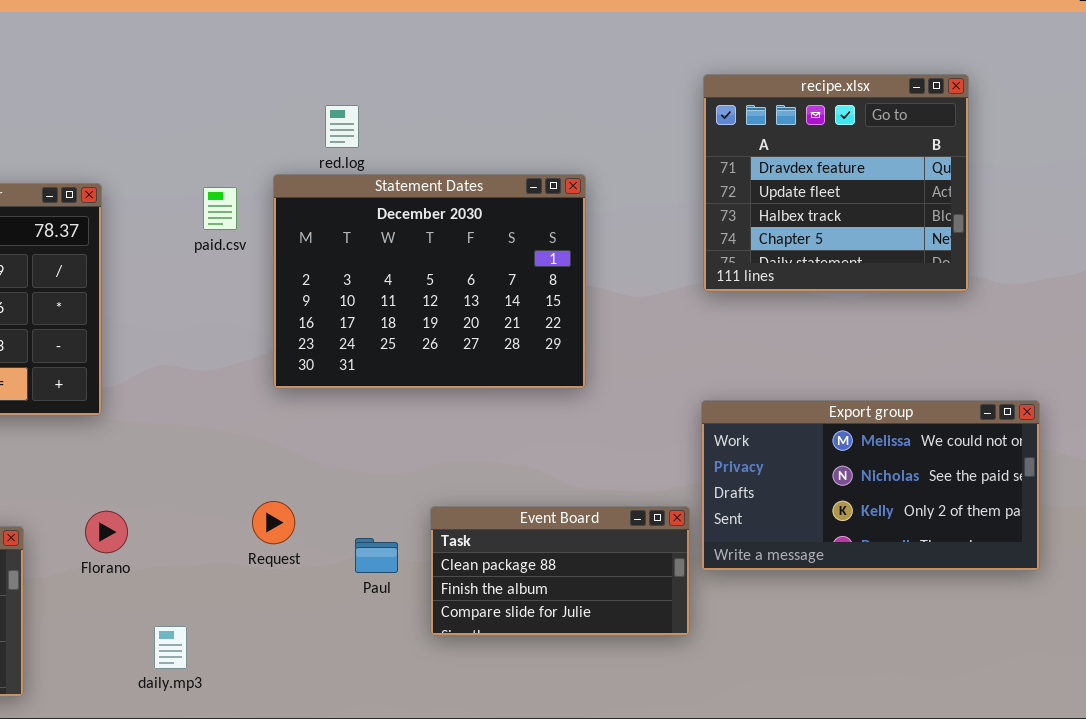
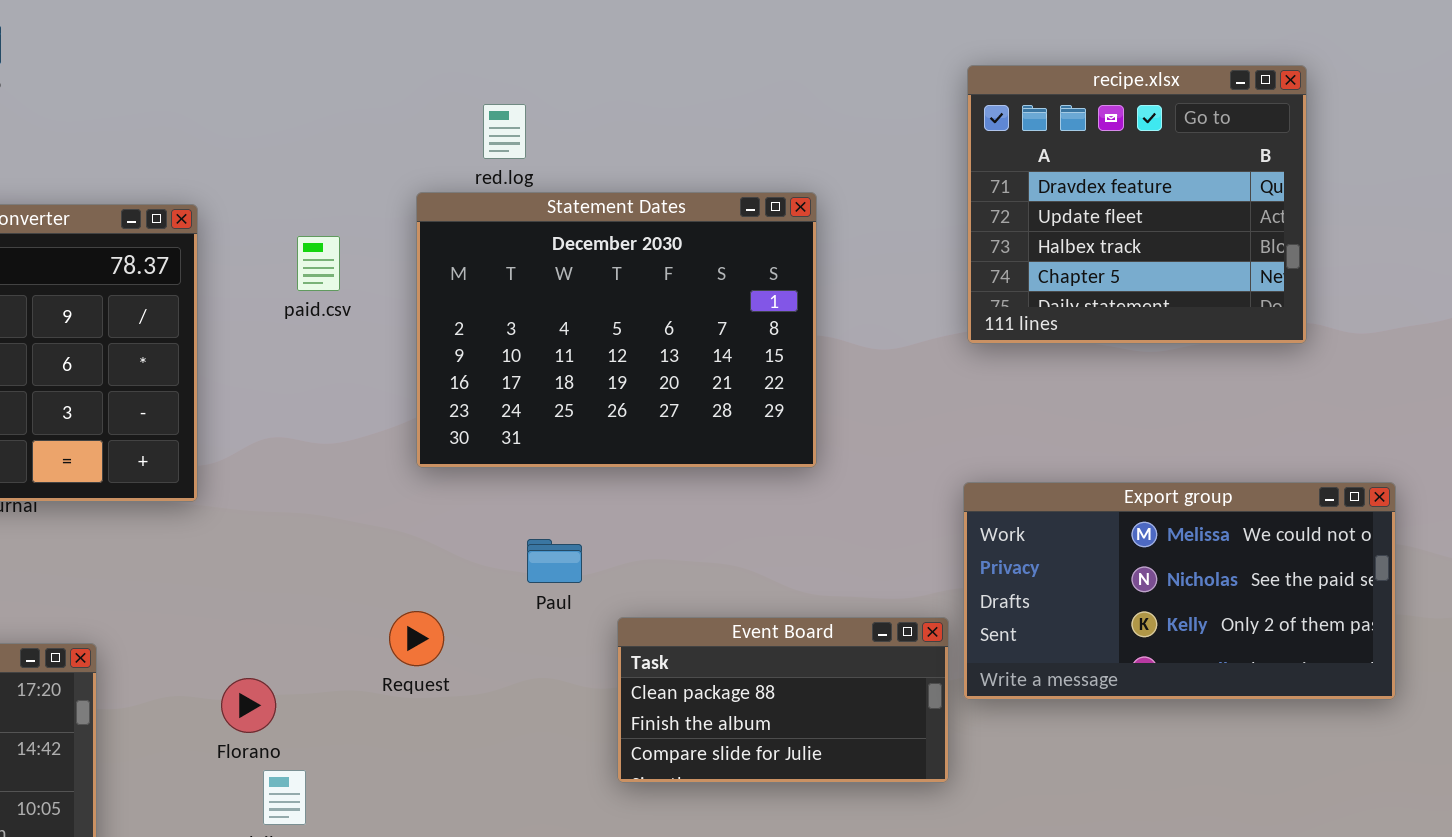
paid.csv: [203,187,237,230] -> [297,236,340,291], moved
Florano: [85,511,128,553] -> [221,678,276,733], moved
Paul: [355,538,398,573] -> [527,539,582,583], moved

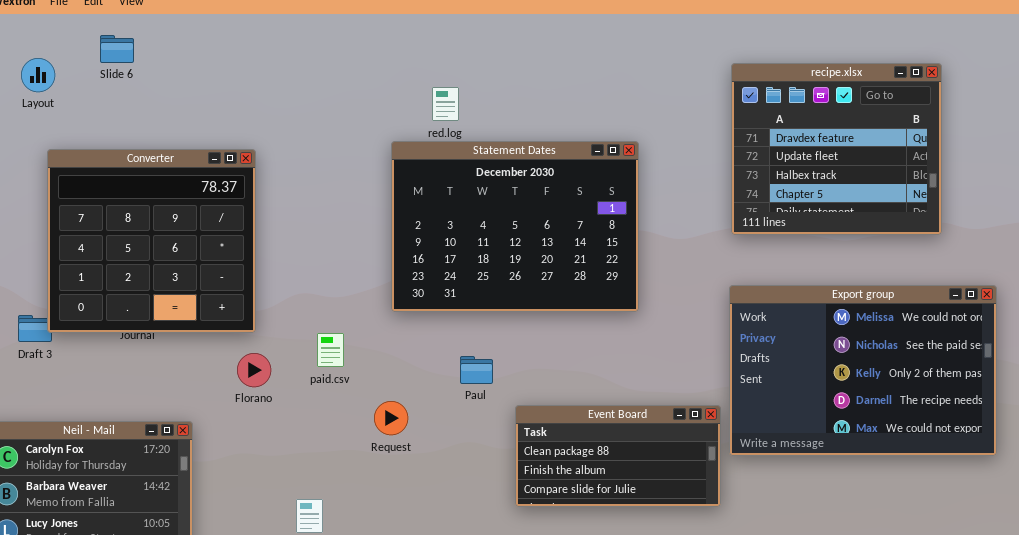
paid.csv: [297,236,340,291] -> [317,333,344,367], moved
Export group: [963,482,1396,700] -> [729,285,997,456], resized
Florano: [221,678,276,733] -> [237,353,271,387], moved

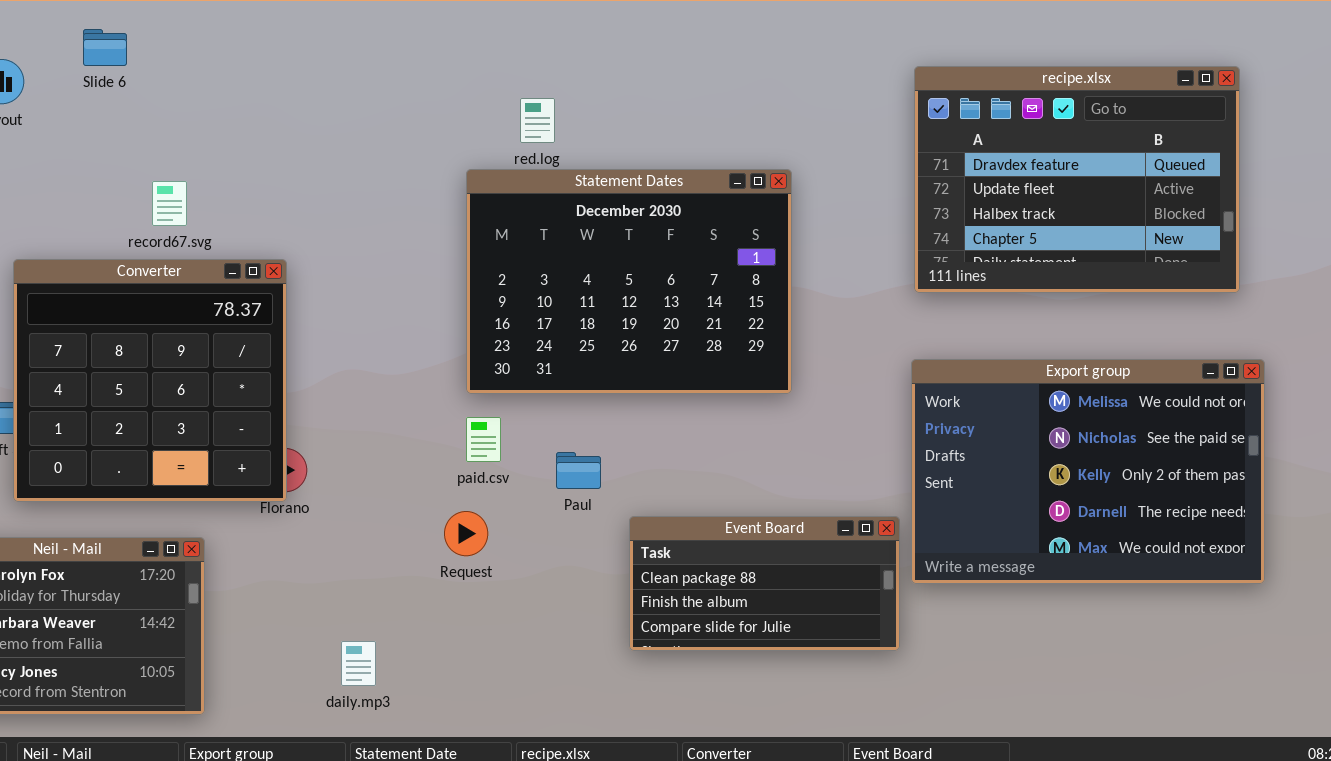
recipe.xlsx: [731,63,942,235] -> [914,66,1240,293], resized
Converter: [47,149,256,333] -> [13,259,287,502], moved
paid.csv: [317,333,344,367] -> [466,417,501,462], moved

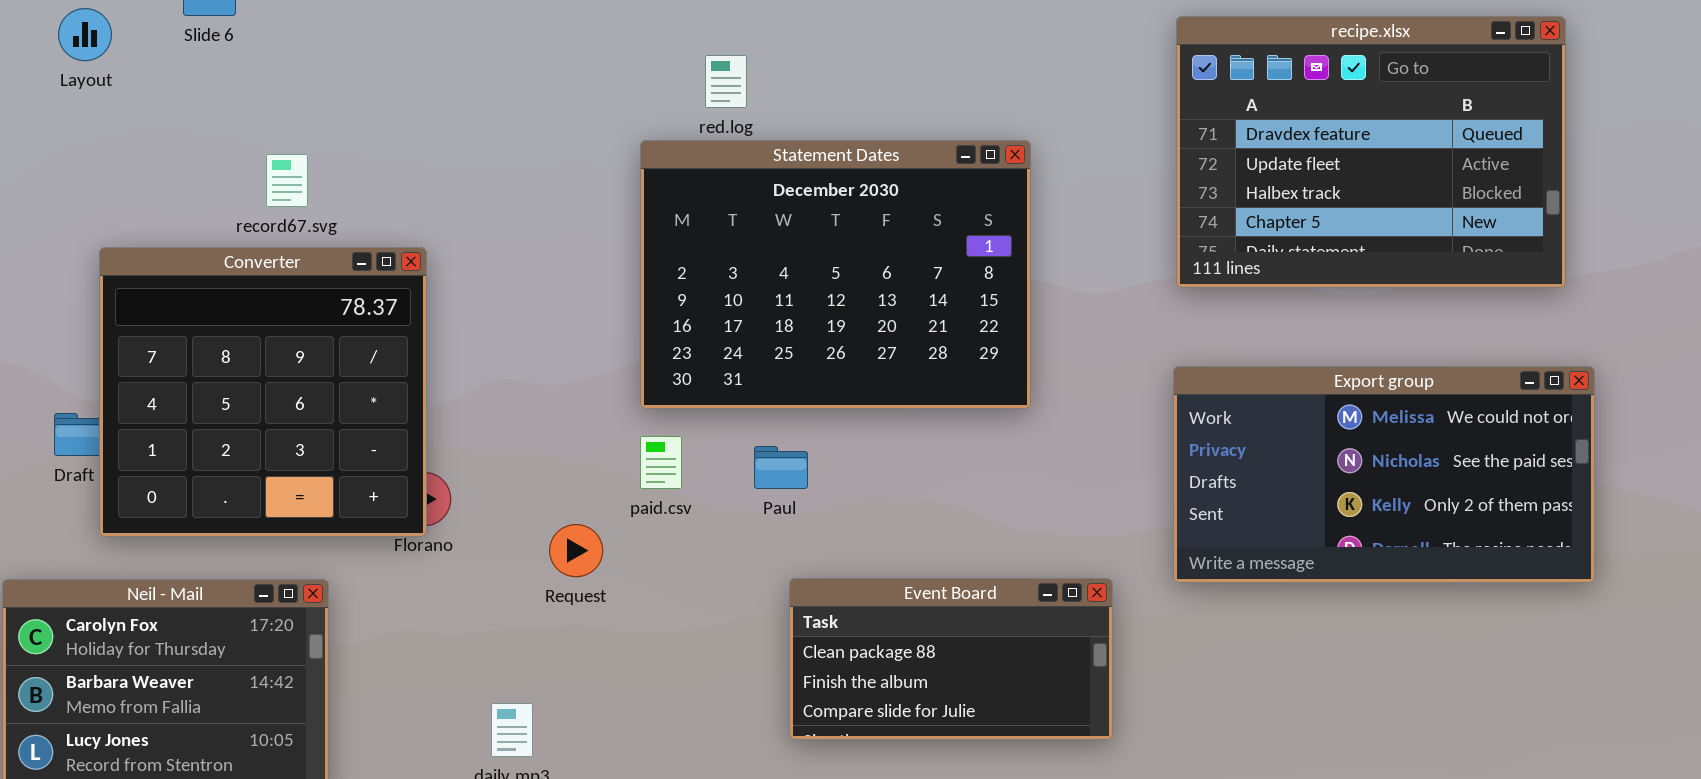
Export group: [911,359,1265,584] -> [1173,366,1595,583], resized
Paul: [556,452,601,489] -> [754,446,808,489], moved
Request: [444,511,488,556] -> [549,524,603,577], moved
Event Board: [629,516,900,651] -> [789,578,1113,740], moved

